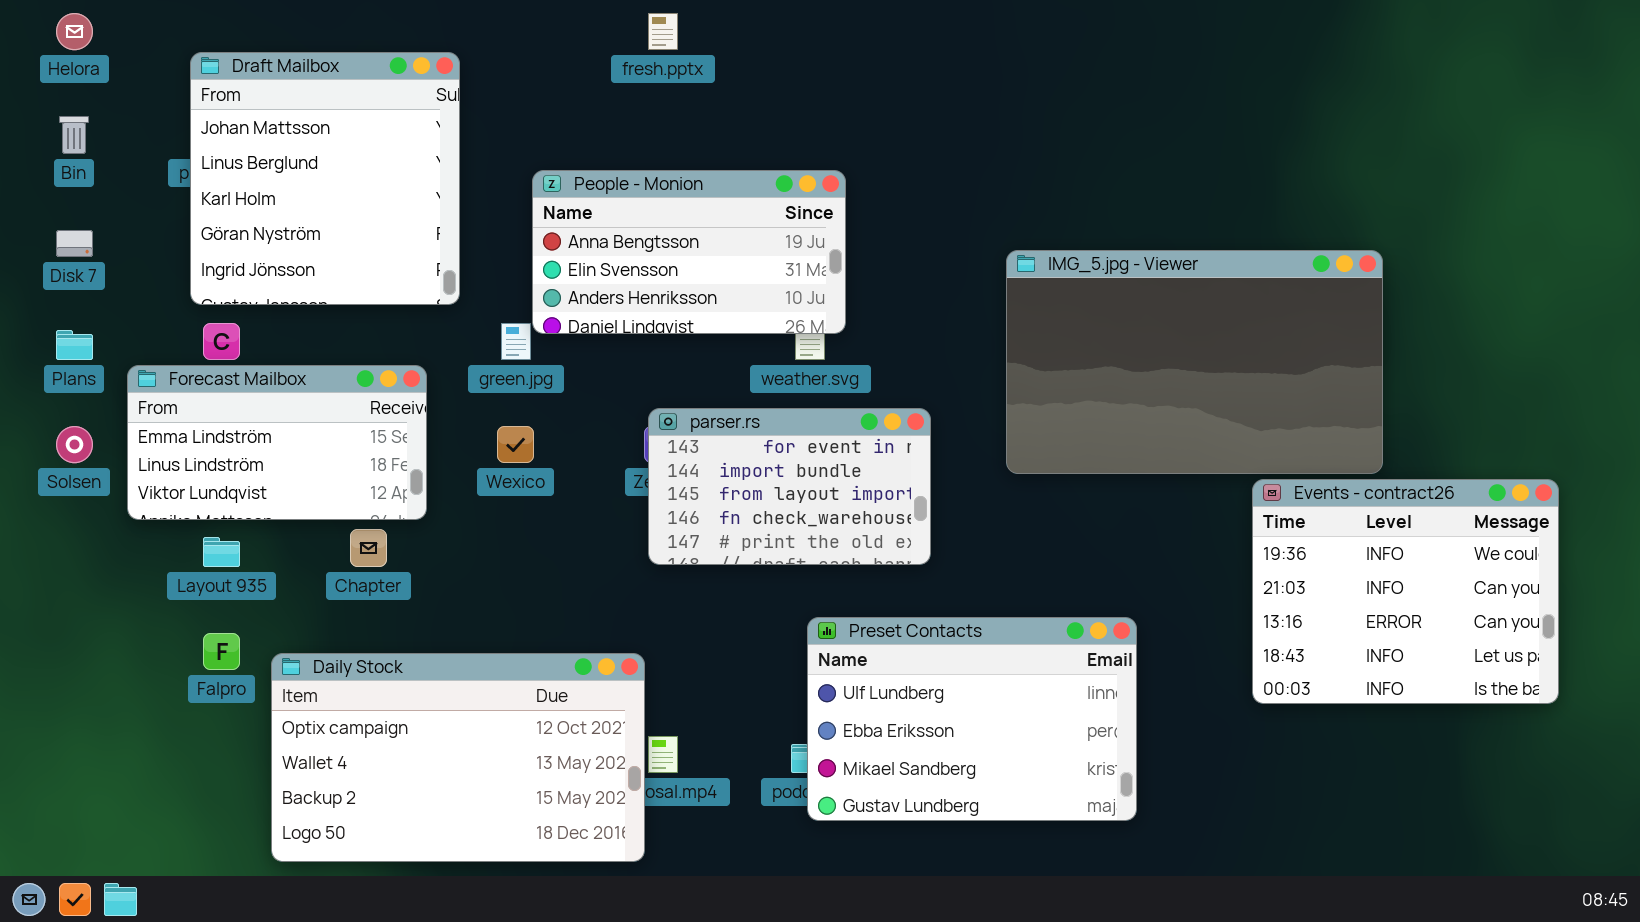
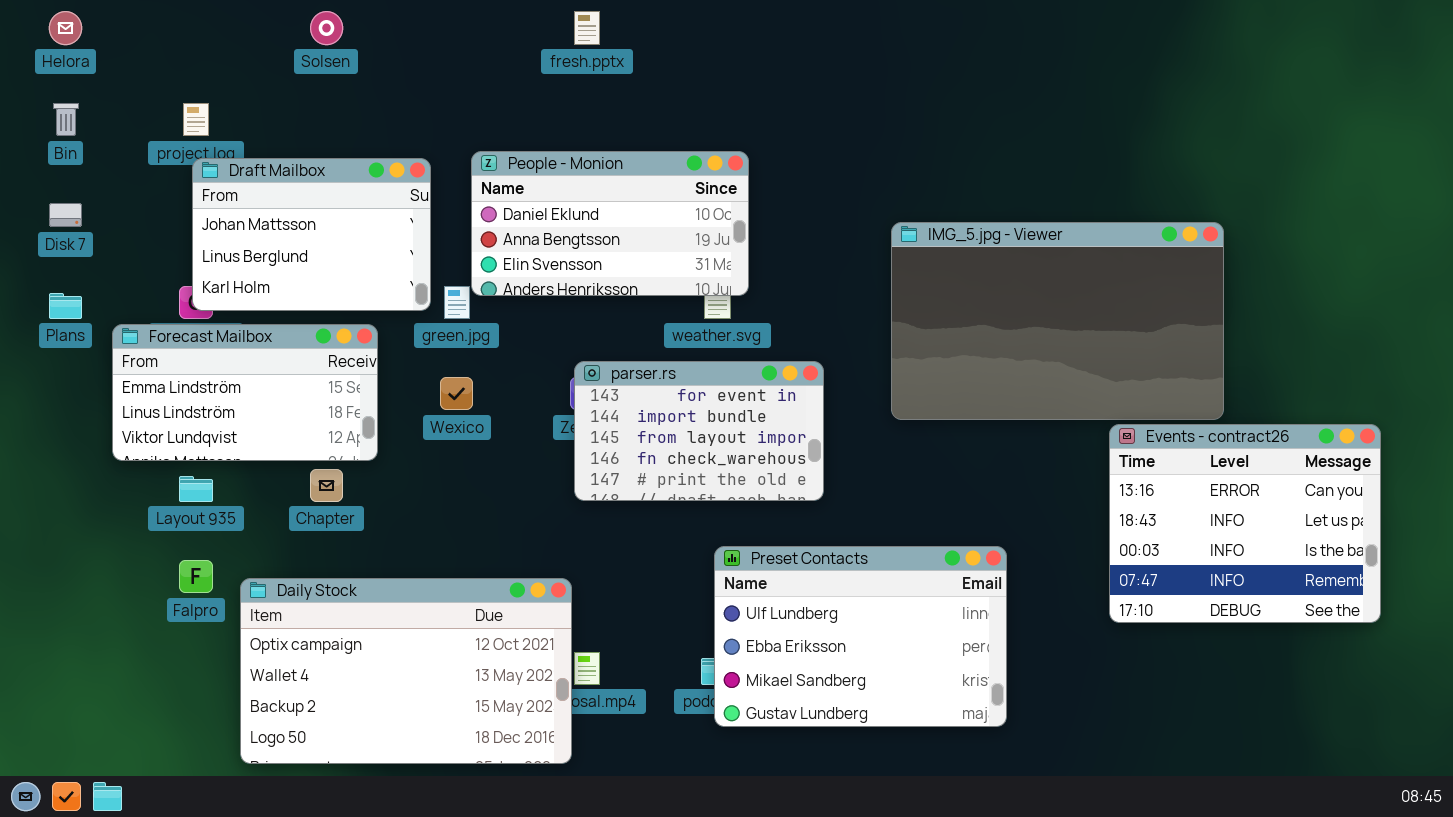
Draft Mailbox: [190,52,460,305] -> [192,158,431,311], moved, resized
People - Monion: [532,170,846,334] -> [471,151,749,296], scrolled up 1 row
Solsen: [56,426,93,463] -> [310,11,343,45], moved
Events - contract26: [1252,479,1559,704] -> [1109,424,1381,623], scrolled down 2 rows

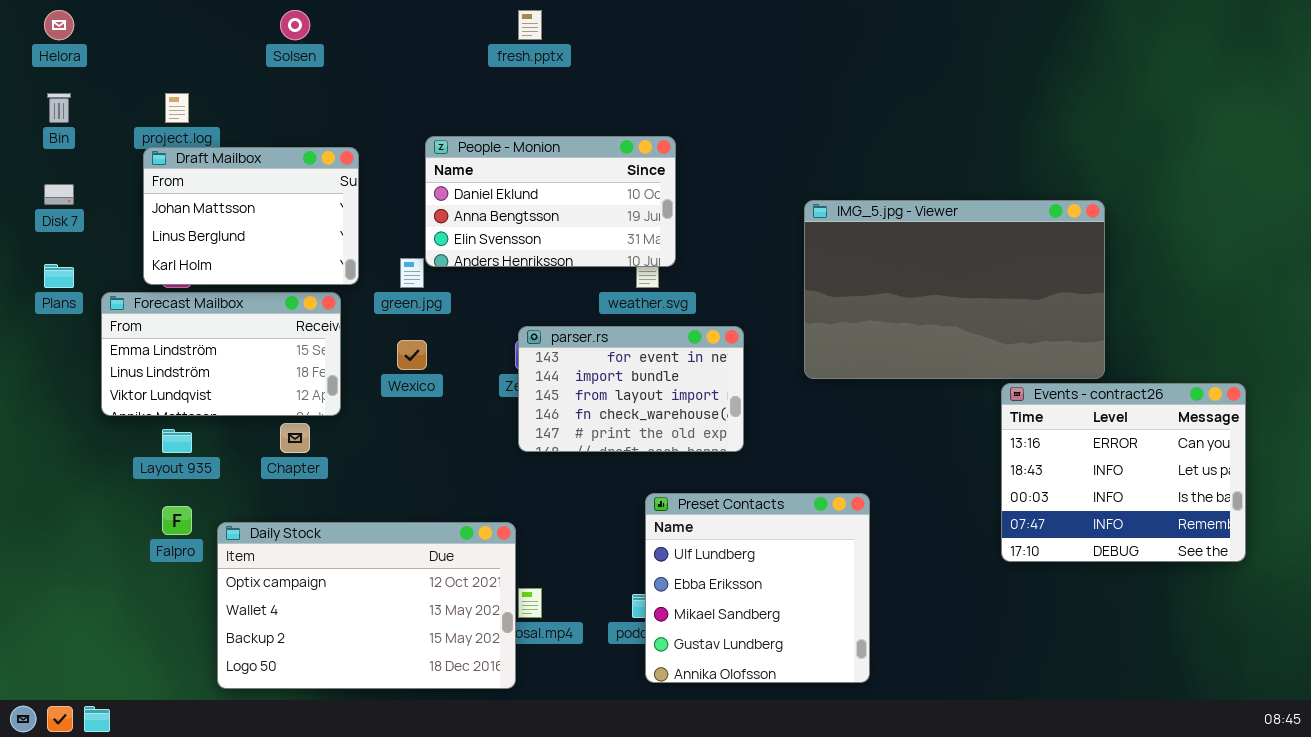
Draft Mailbox: [192,158,431,311] -> [143,147,359,285], moved
Preset Contacts: [714,546,1007,727] -> [645,493,870,683], resized

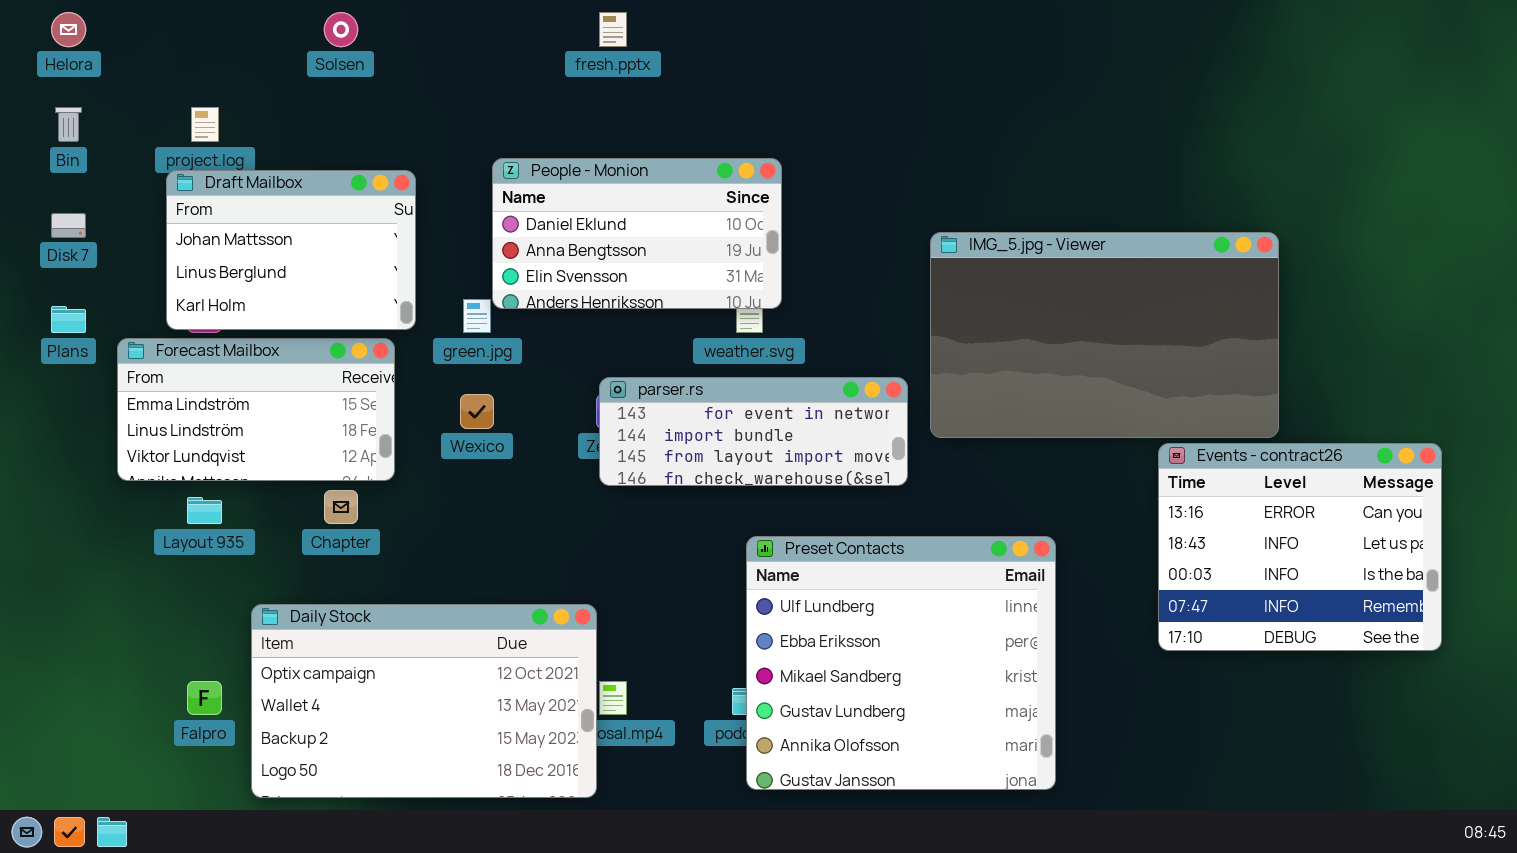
parser.rs: [518,326,744,452] -> [599,377,908,486], resized
Preset Contacts: [645,493,870,683] -> [746,536,1056,790], resized
Falpro: [162,506,192,535] -> [187,681,222,715], moved

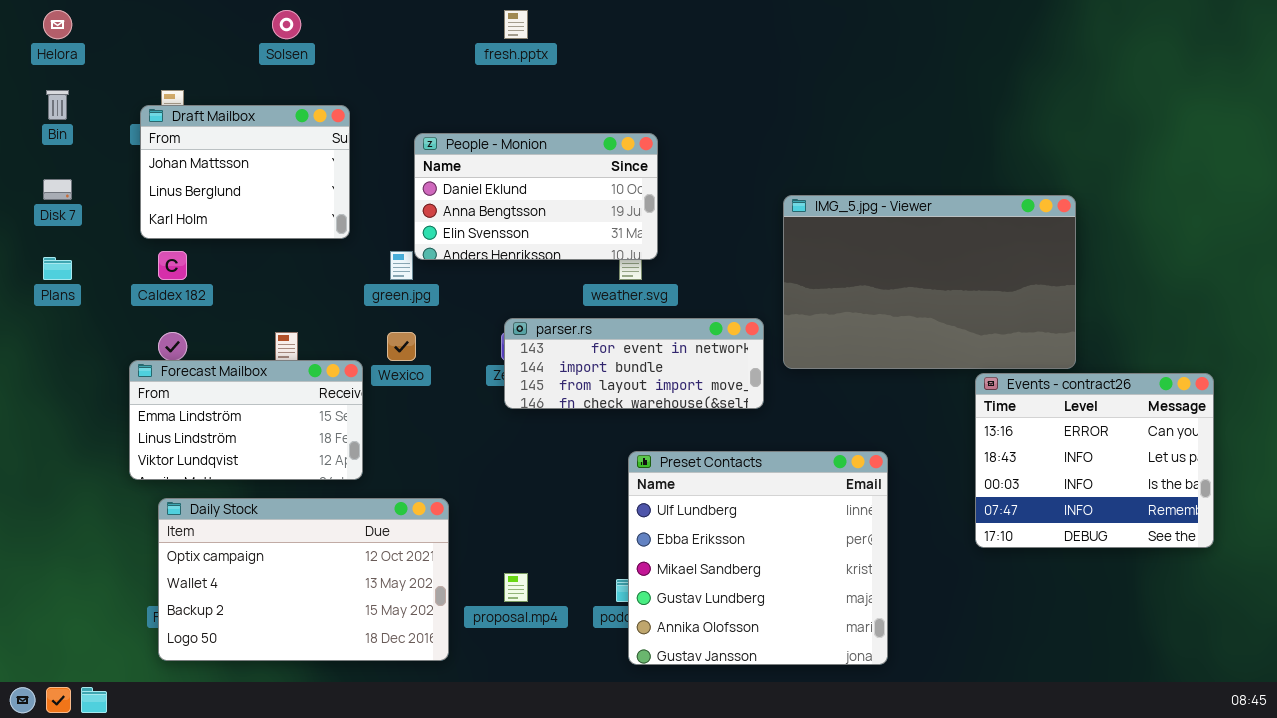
Draft Mailbox: [166,170,416,330] -> [140,105,350,239], moved
Forecast Mailbox: [117,338,395,481] -> [129,360,363,480], moved
Daily Stock: [251,604,597,798] -> [158,498,449,661], moved

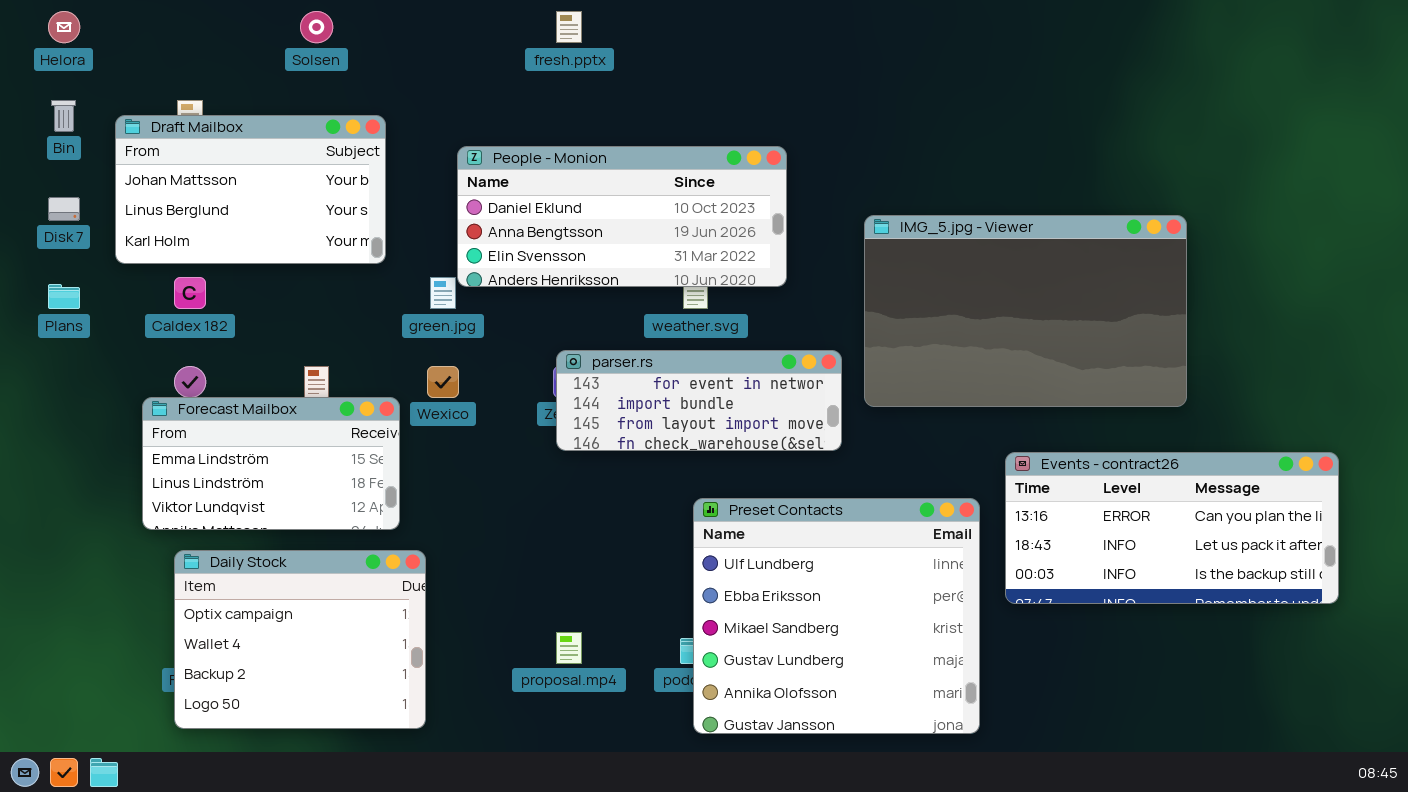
Draft Mailbox: [140,105,350,239] -> [115,115,386,264], resized
People - Monion: [414,133,658,260] -> [457,146,787,287], resized
Events - contract26: [975,373,1214,548] -> [1005,452,1339,604], resized
Daily Stock: [158,498,449,661] -> [174,550,426,729], resized

